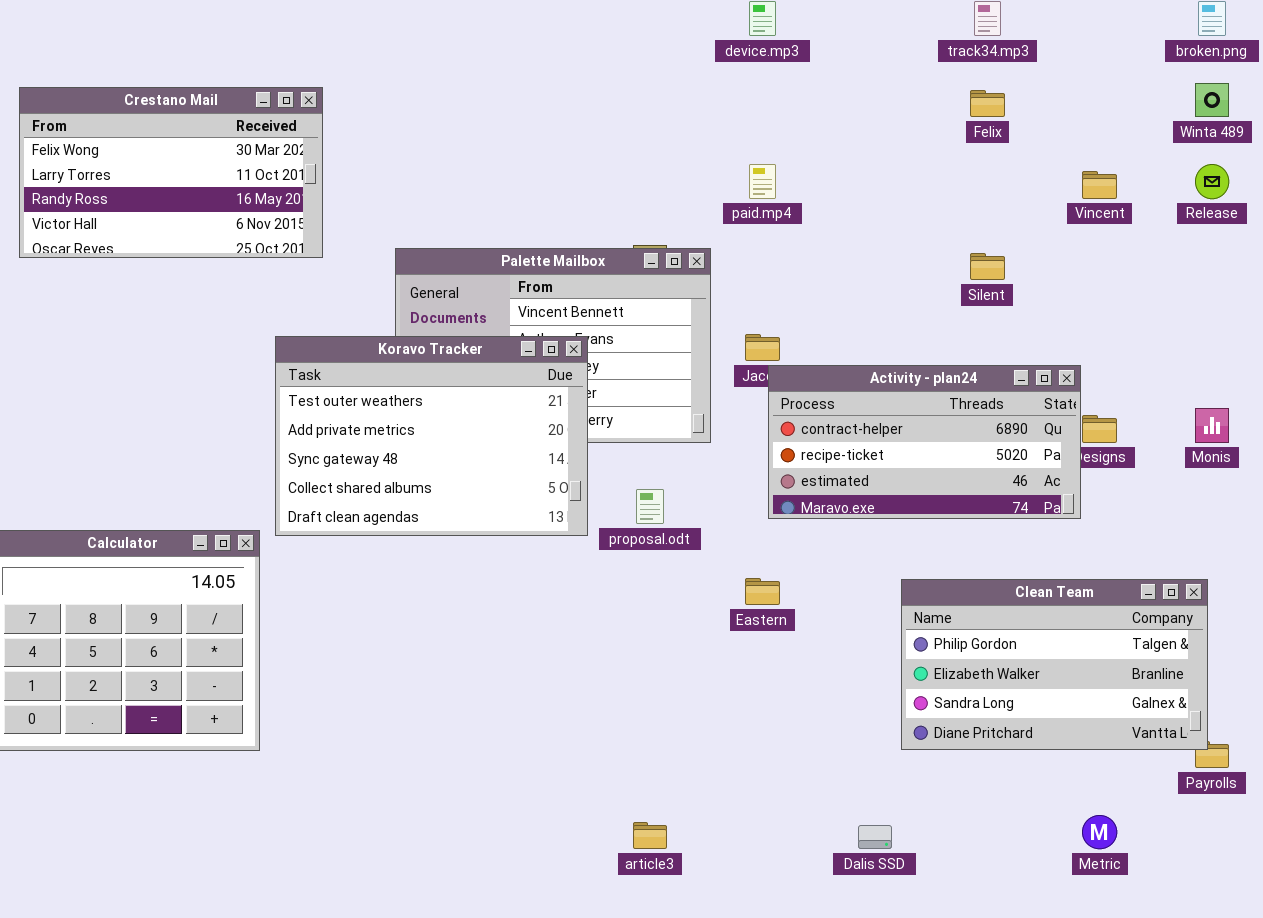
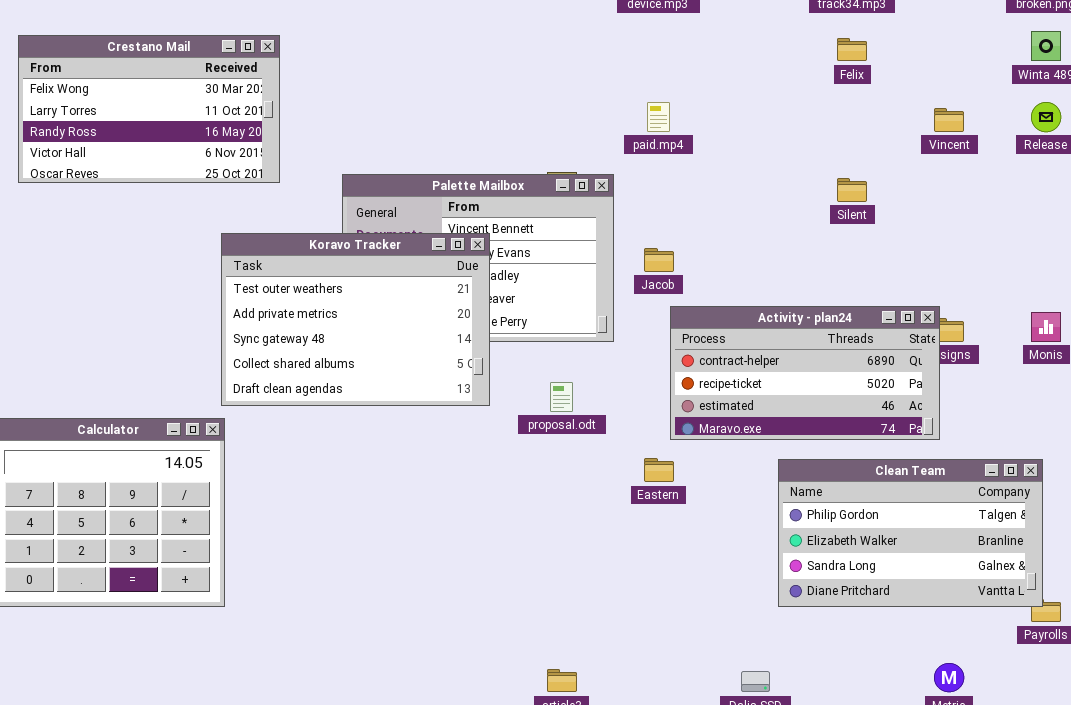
Koravo Tracker: [275,336,588,536] -> [221,233,490,406], moved
Activity - plan24: [768,365,1081,519] -> [670,306,940,440], moved

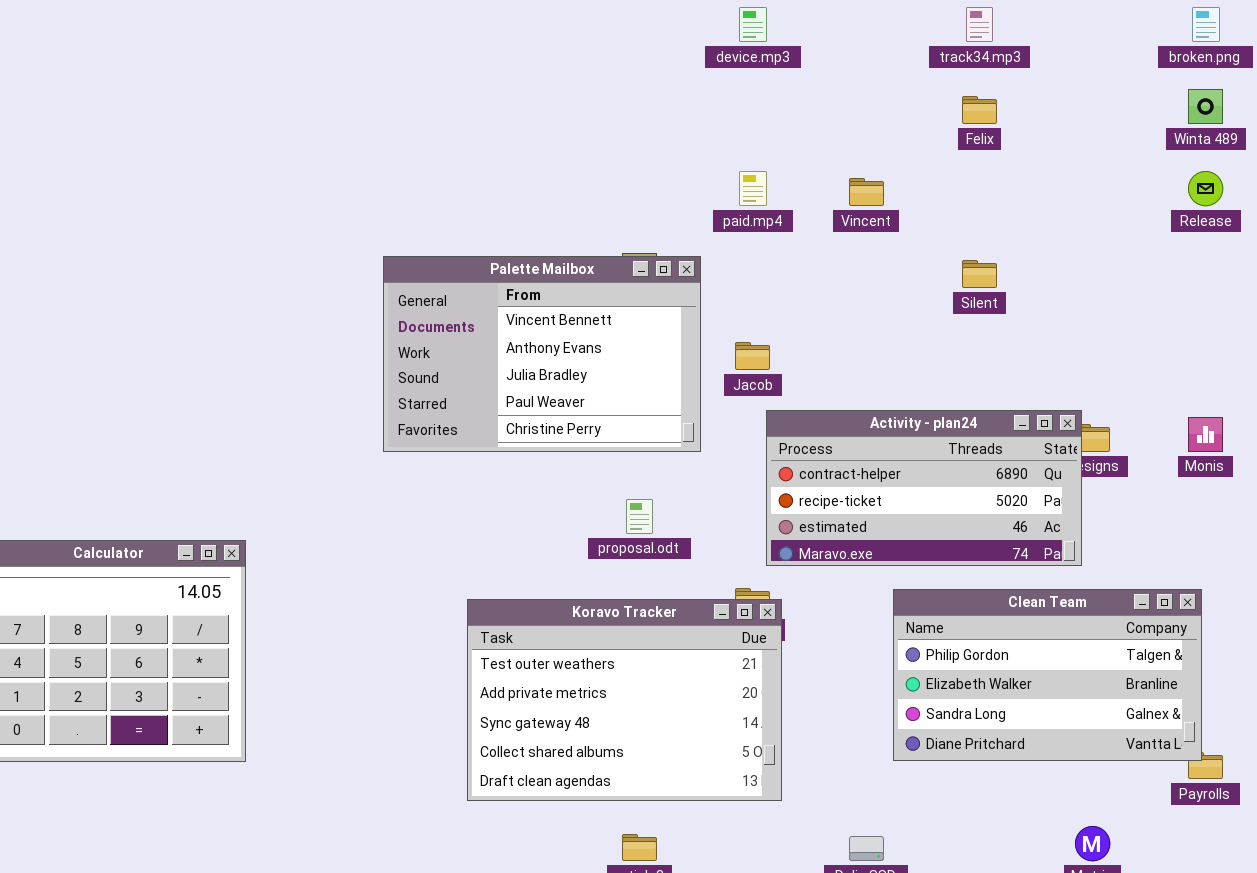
Crestano Mail: [18,35,280,183] -> none, closed
Vincent: [934,108,964,132] -> [849,178,884,206], moved
Koravo Tracker: [221,233,490,406] -> [467,599,782,801], moved

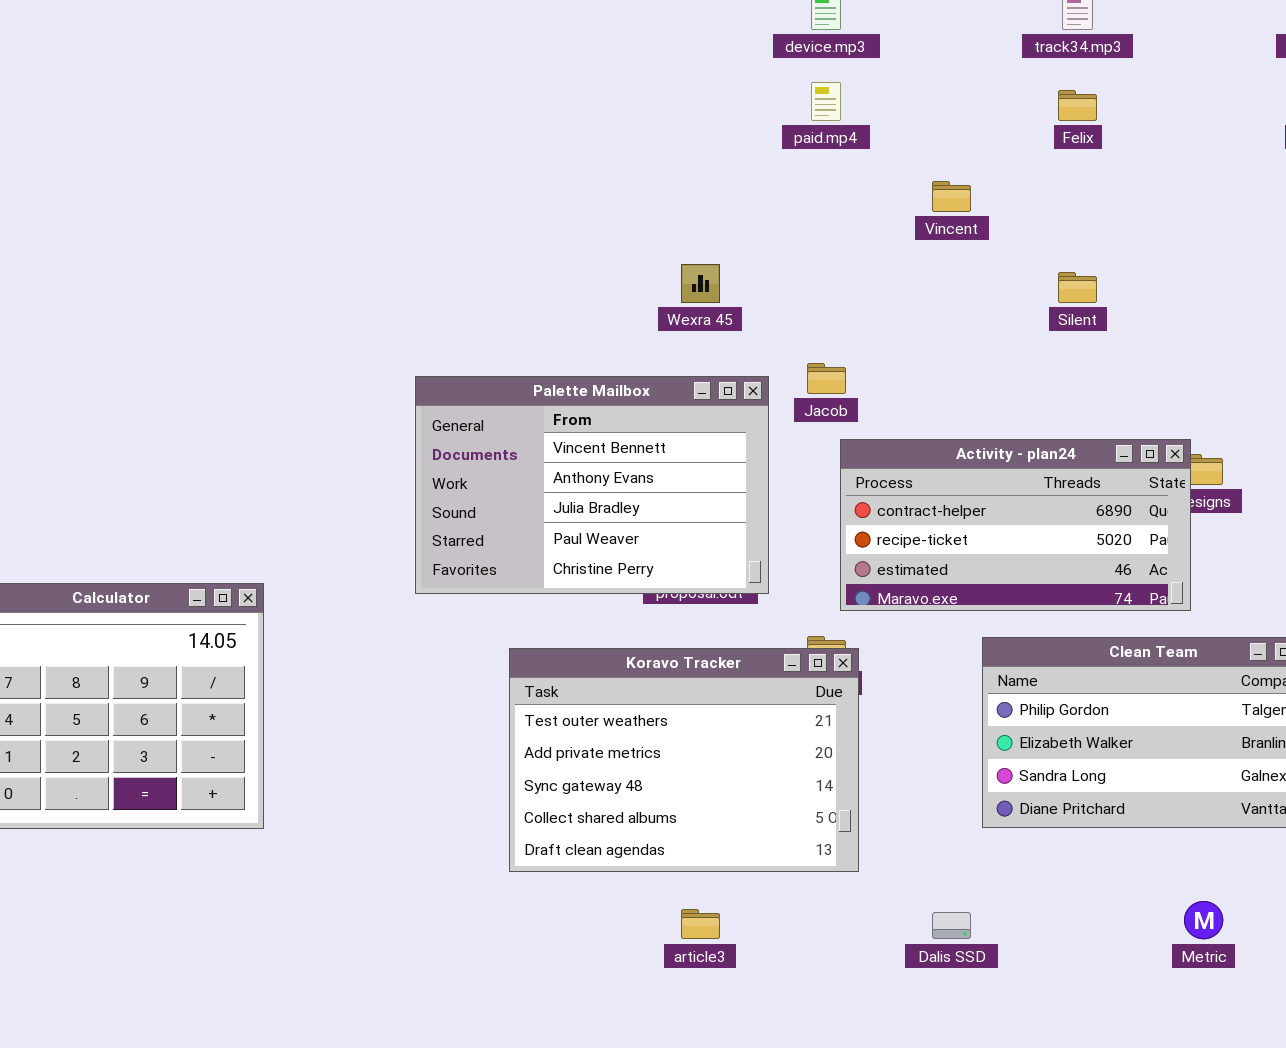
paid.mp4: [739,171,767,206] -> [811,82,841,121], moved
Palette Mailbox: [383,256,701,452] -> [415,376,769,594], moved

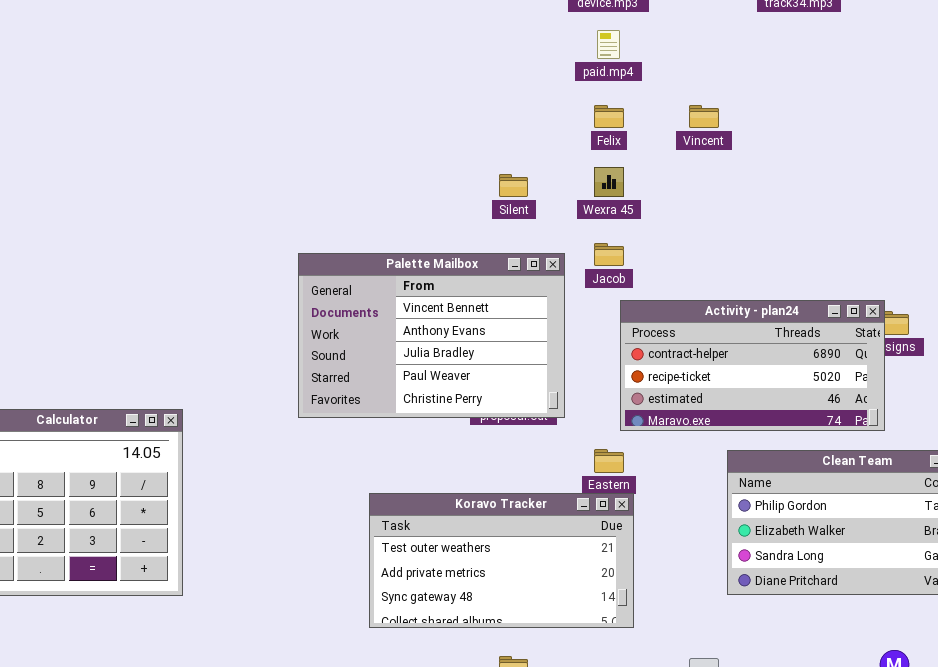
Felix: [1058,90,1097,121] -> [594,105,624,128], moved
Wexra 45: [681,264,720,303] -> [594,167,624,197], moved
Silent: [1058,272,1097,303] -> [499,174,528,197], moved
Koravo Tracker: [509,648,859,872] -> [369,493,634,628], resized

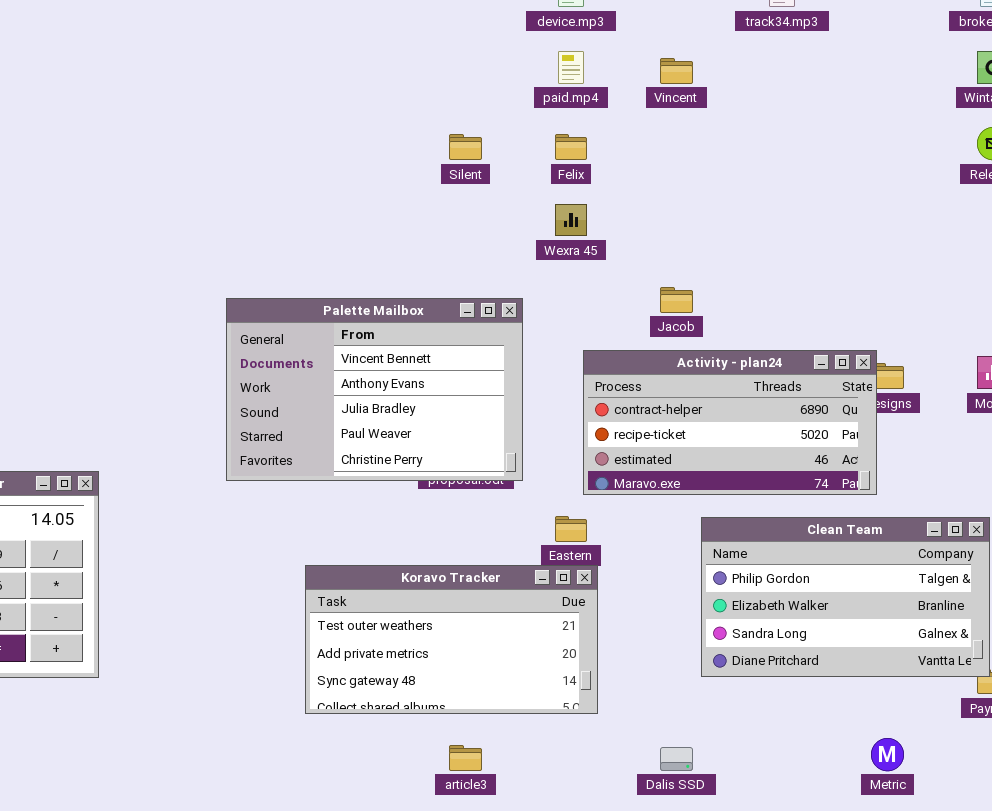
Vincent: [689,105,719,128] -> [660,58,693,84], moved
Silent: [499,174,528,197] -> [449,134,482,160], moved
Jacob: [594,243,624,266] -> [660,287,693,313], moved

